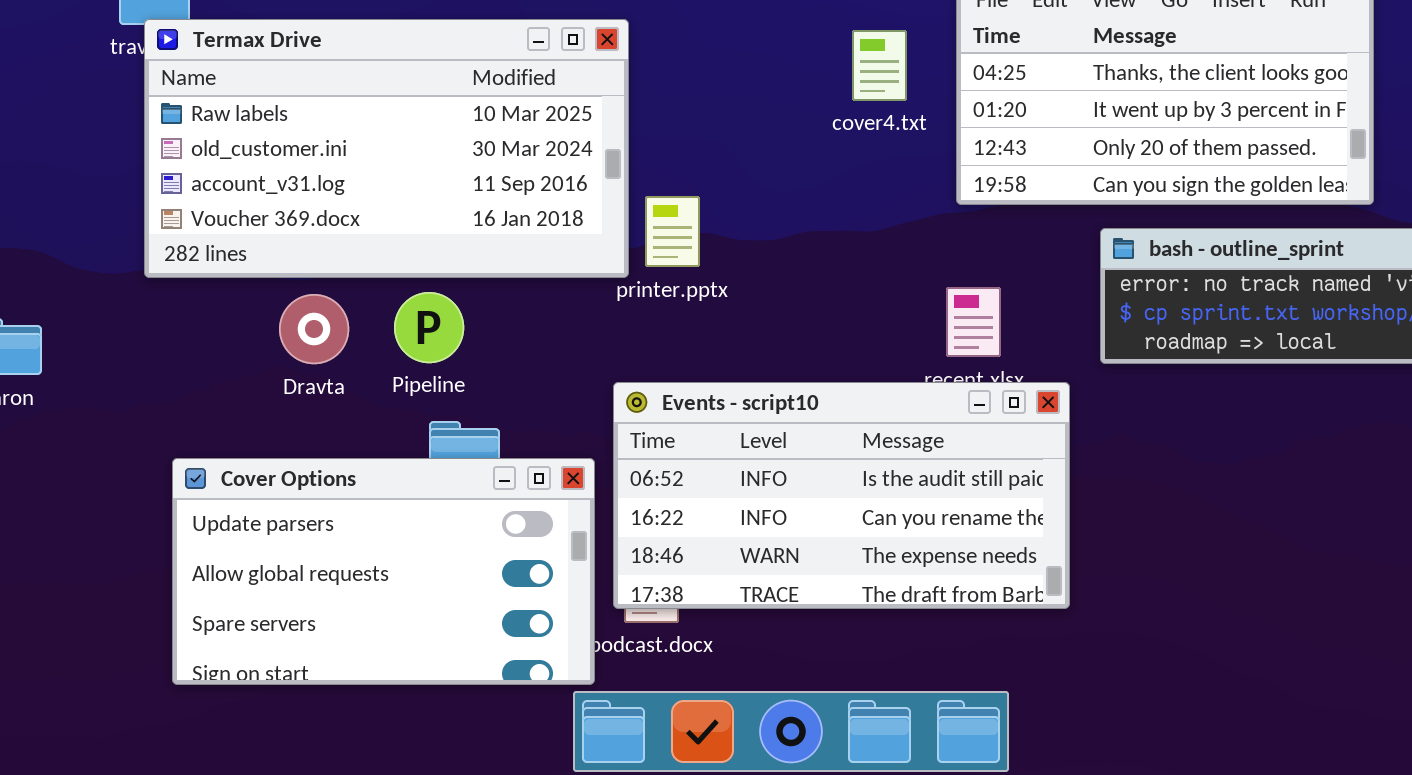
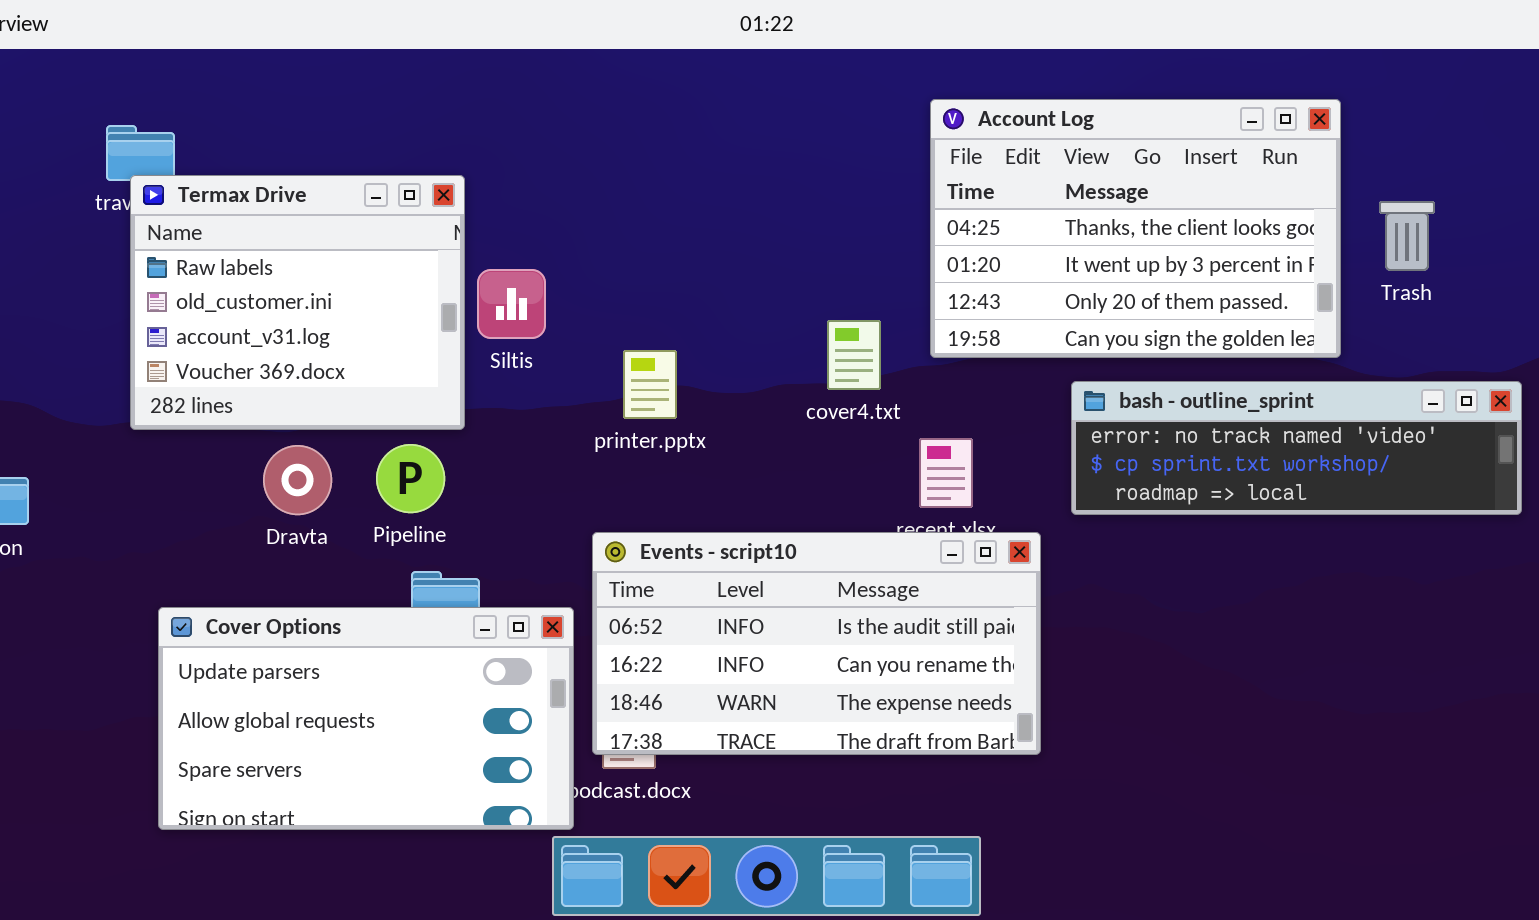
Termax Drive: [144,19,629,278] -> [130,175,465,430], resized
cover4.txt: [852,30,907,101] -> [827,320,881,390], moved

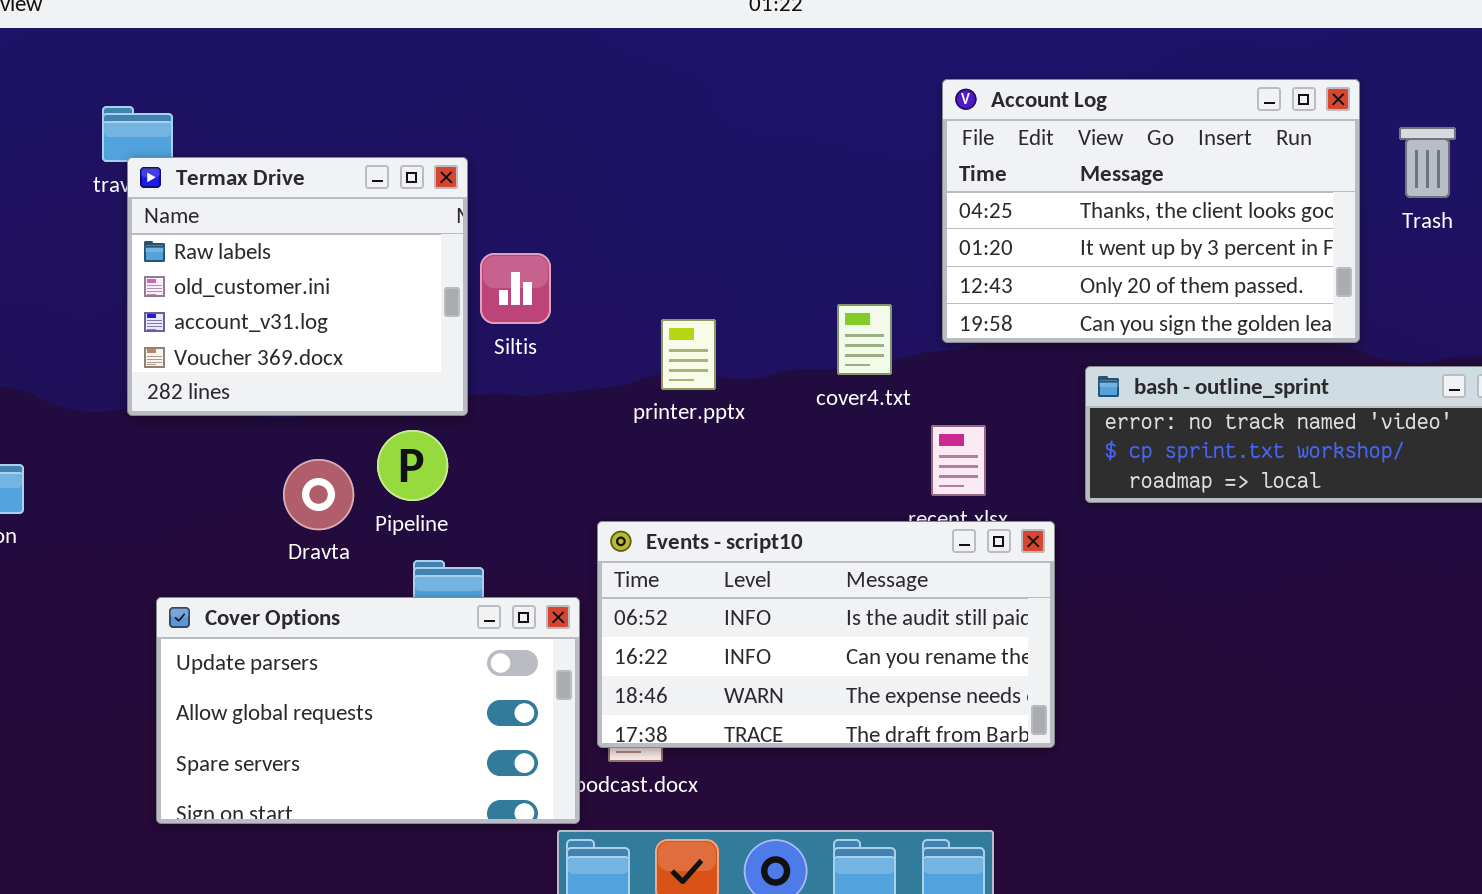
Trash: [1379,201,1435,271] -> [1399,127,1456,198], moved
printer.pptx: [623,350,677,419] -> [661,319,716,390], moved
Dravta: [263,445,332,515] -> [283,459,354,530], moved

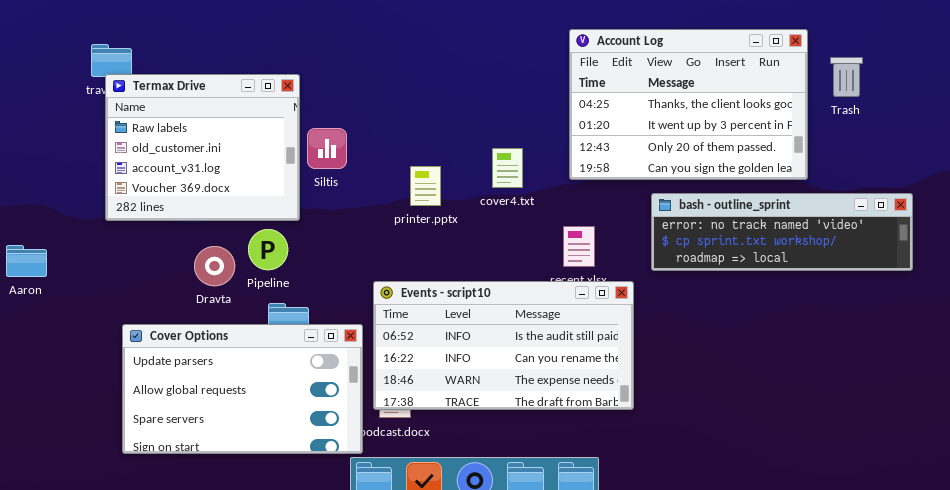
cover4.txt: [837,304,892,375] -> [492,148,523,188], moved

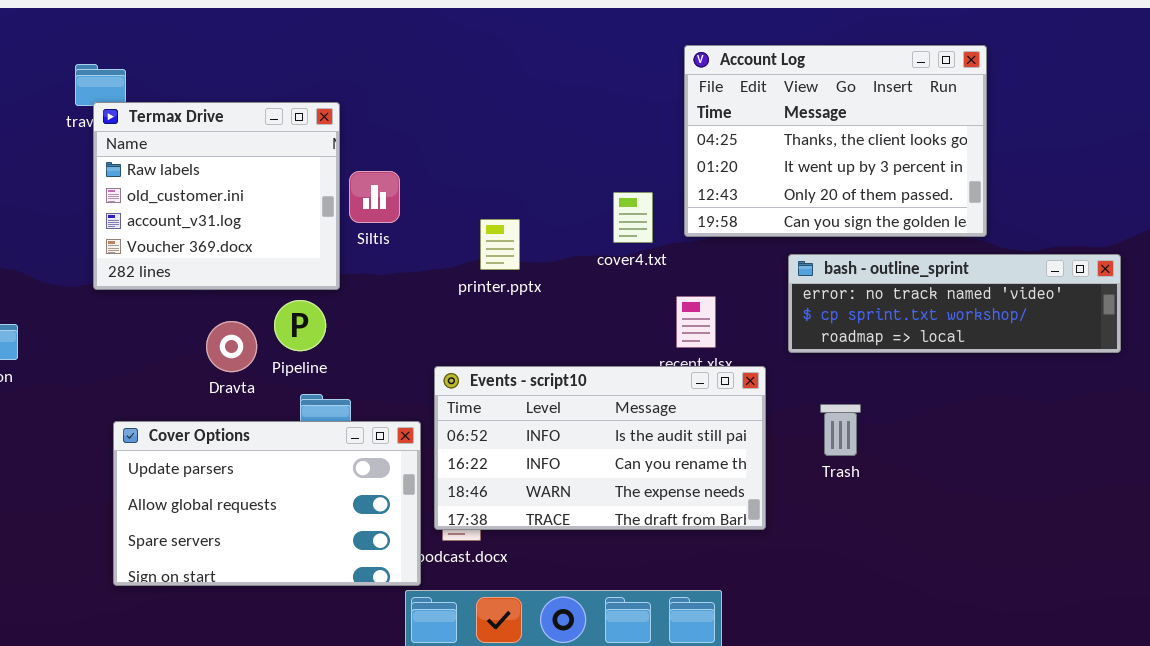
Trash: [830,57,863,97] -> [820,404,861,456], moved
cover4.txt: [492,148,523,188] -> [613,192,653,243], moved

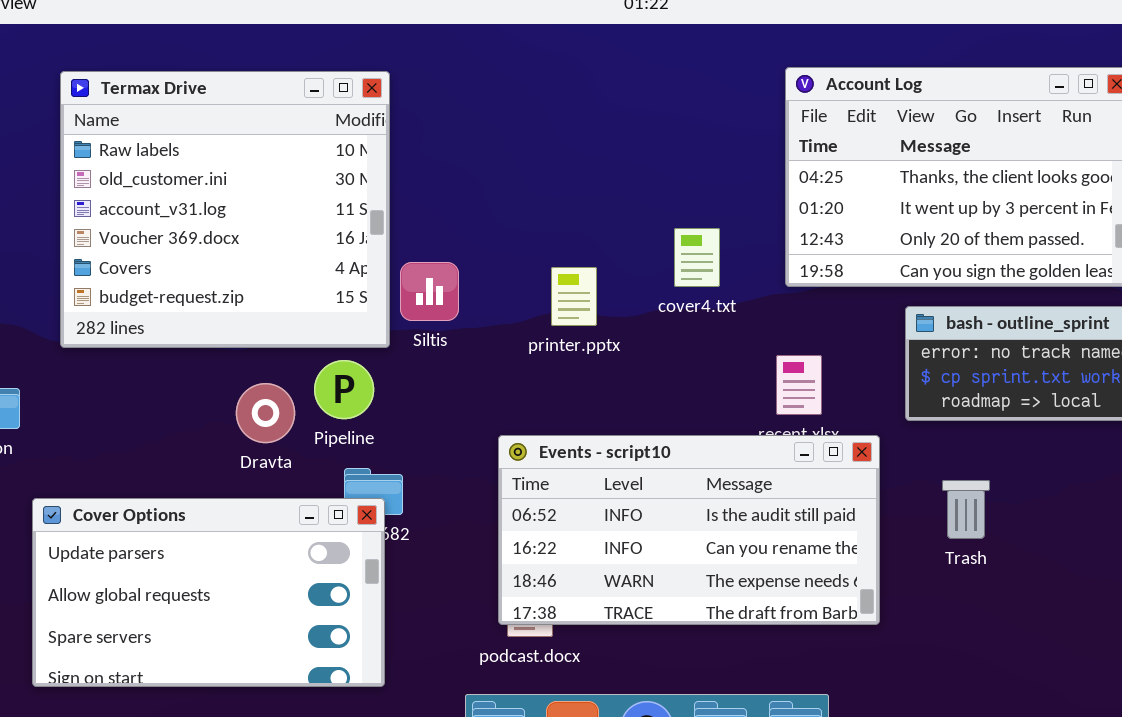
Termax Drive: [93,102,340,290] -> [60,71,390,348], resized
Siltis: [349,171,400,223] -> [400,262,459,321], moved
cover4.txt: [613,192,653,243] -> [674,228,720,287], moved
Cover Options: [113,421,421,586] -> [32,498,385,687], moved

